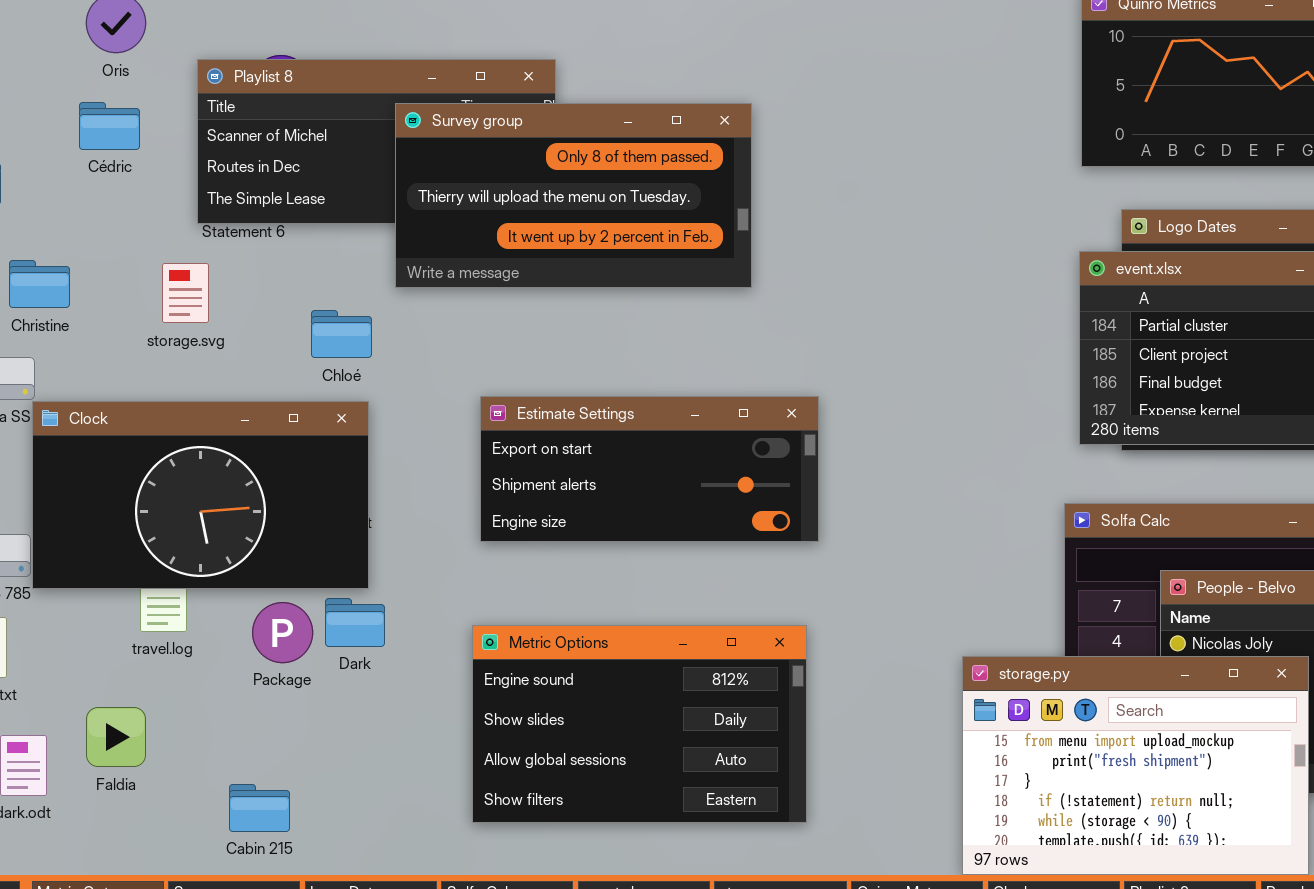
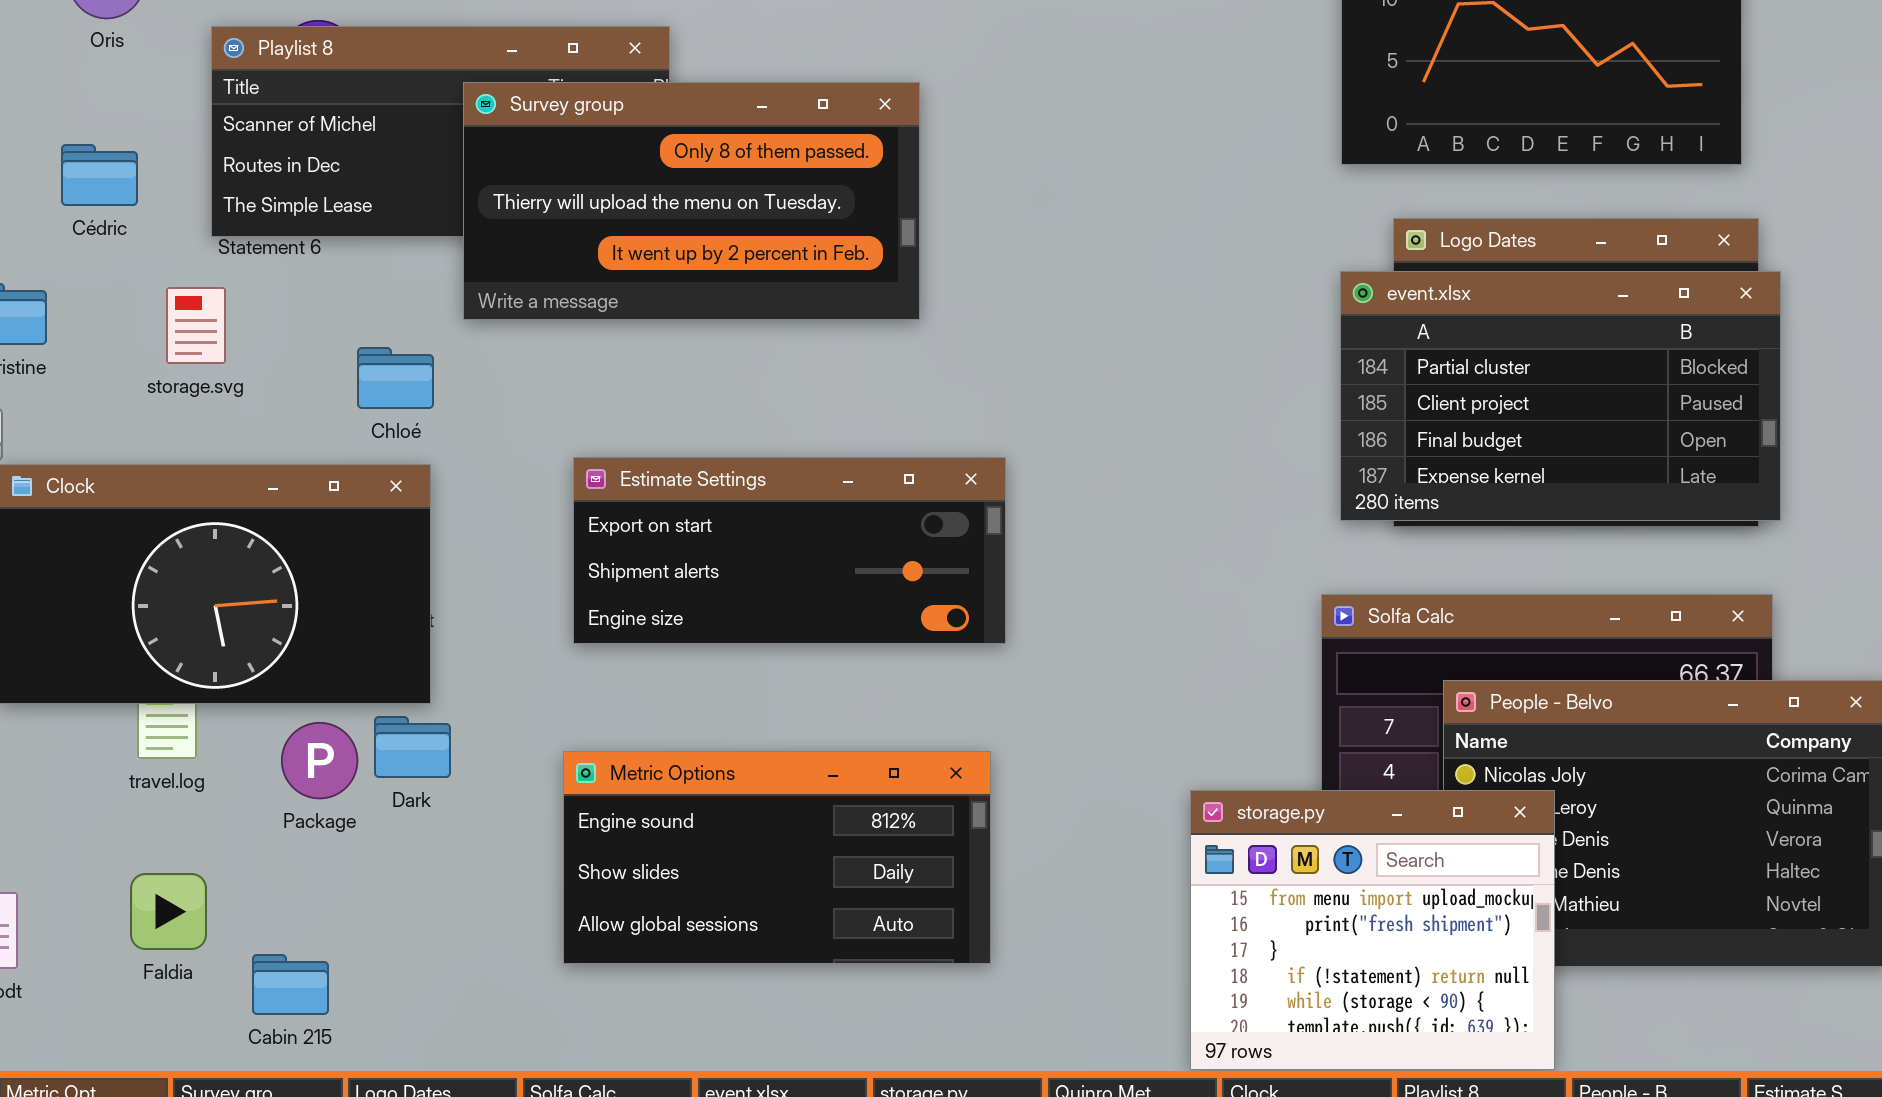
Cédric: [79,102,140,150] -> [61,144,138,206], moved
Metric Options: [472,625,807,823] -> [563,751,991,964], resized
storage.py: [962,656,1309,875] -> [1190,790,1555,1070], resized
Faldia: [86,707,146,767] -> [130,873,207,950], moved

